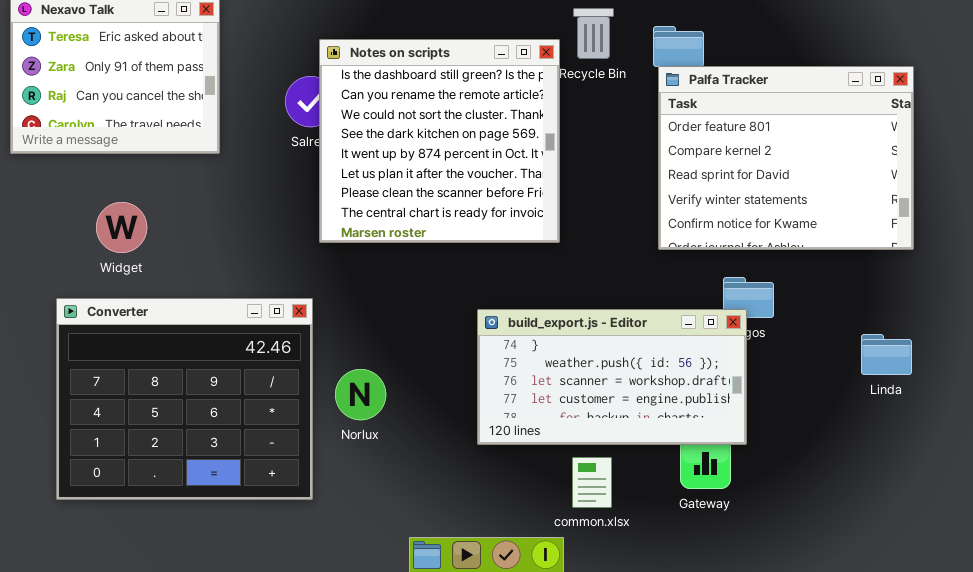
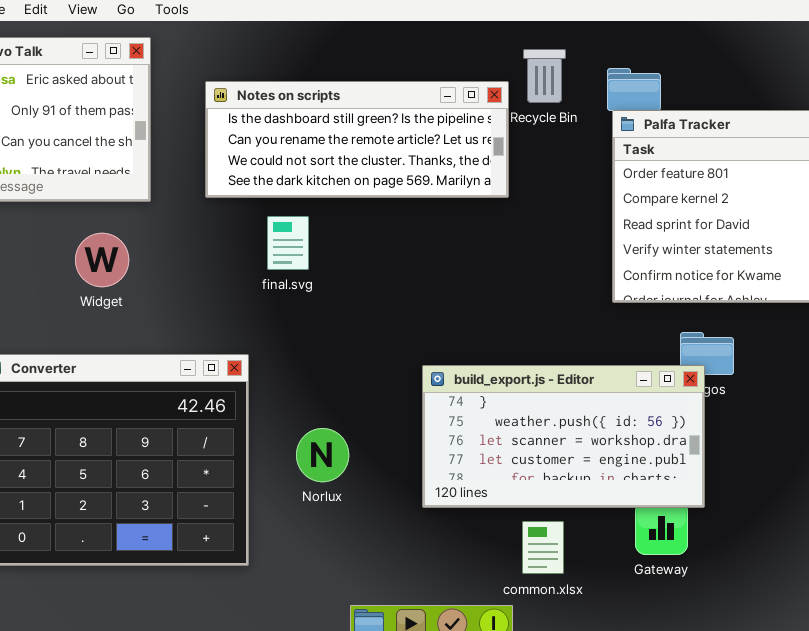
Notes on scripts: [319,39,560,243] -> [205,81,509,198], resized
Widget: [96,202,147,253] -> [75,233,129,287], moved
Norlux: [335,369,386,420] -> [296,428,349,482], moved

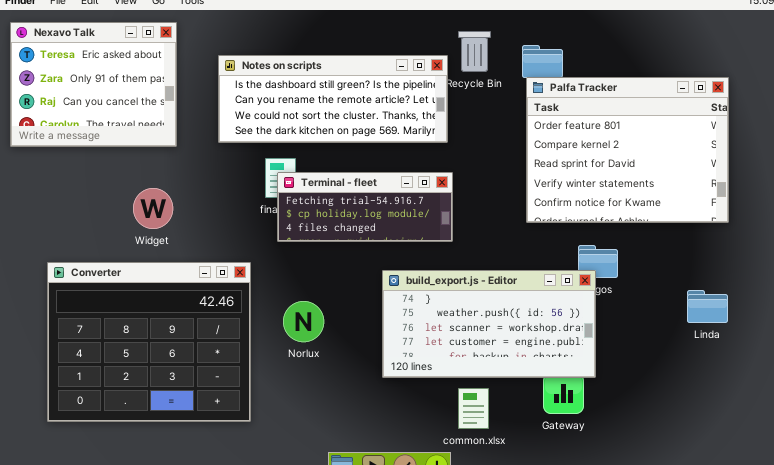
Widget: [75,233,129,287] -> [133,188,173,229], moved
Terminal - fleet: none -> [277,172,453,242], opened
Norlux: [296,428,349,482] -> [283,301,324,342], moved

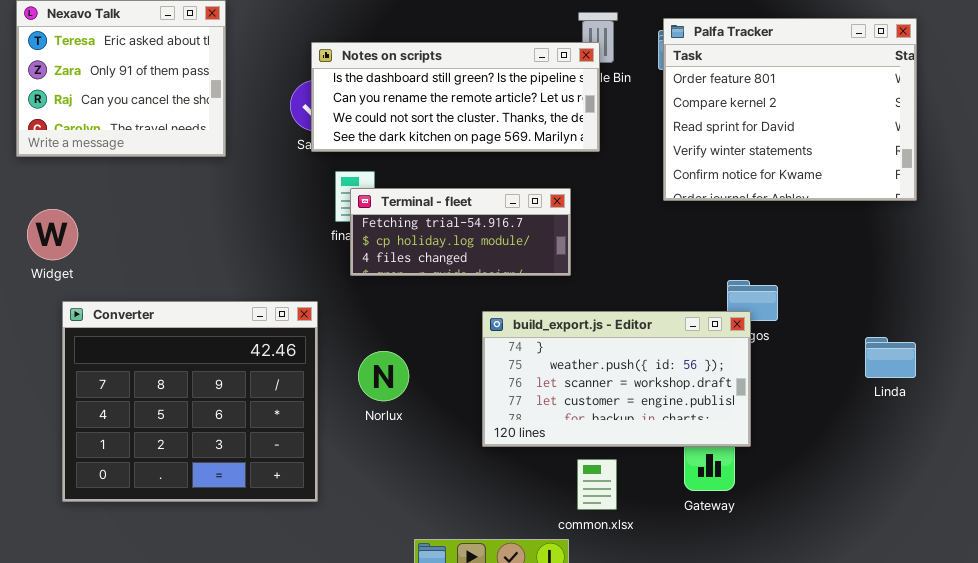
Notes on scripts: [218,55,448,143] -> [311,42,600,152], moved
Palfa Tracker: [526,77,729,223] -> [663,18,917,201], moved
Widget: [133,188,173,229] -> [27,209,78,260], moved

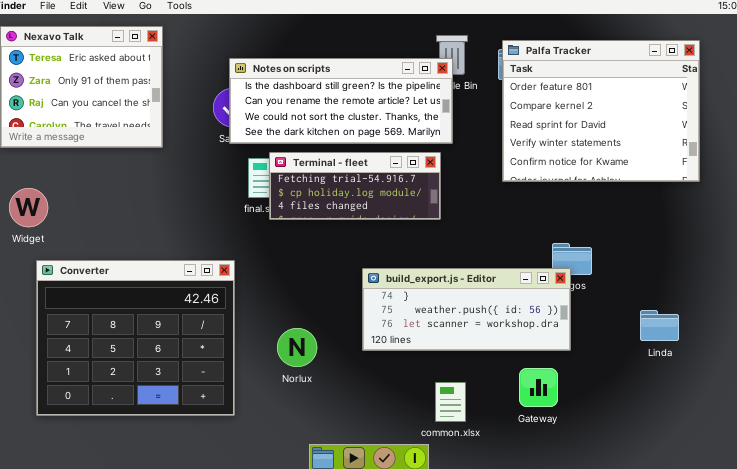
Terminal - fleet: [350,188,571,276] -> [269,152,441,220], moved
build_export.js - Editor: [482,311,751,447] -> [362,268,571,351], resized
Linda: [865,337,916,378] -> [640,310,679,341], moved
Norlux: [358,351,409,401] -> [277,328,317,367], moved

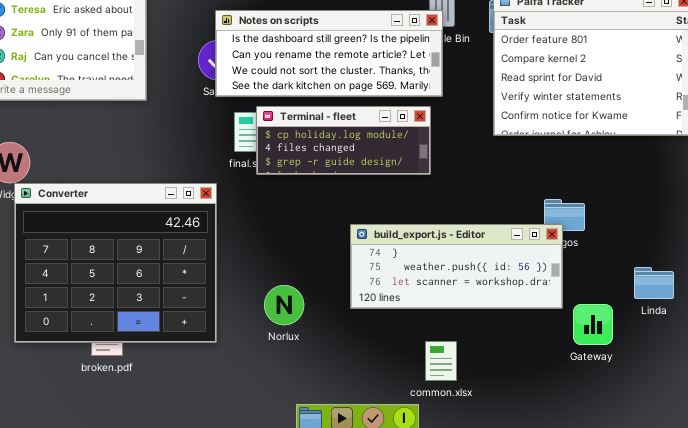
Terminal - fleet: [269,152,441,220] -> [256,106,431,175], scrolled down 1 row
Converter: [36,260,235,416] -> [14,183,217,343], moved
Gateway: [519,368,558,407] -> [573,304,613,345], moved

